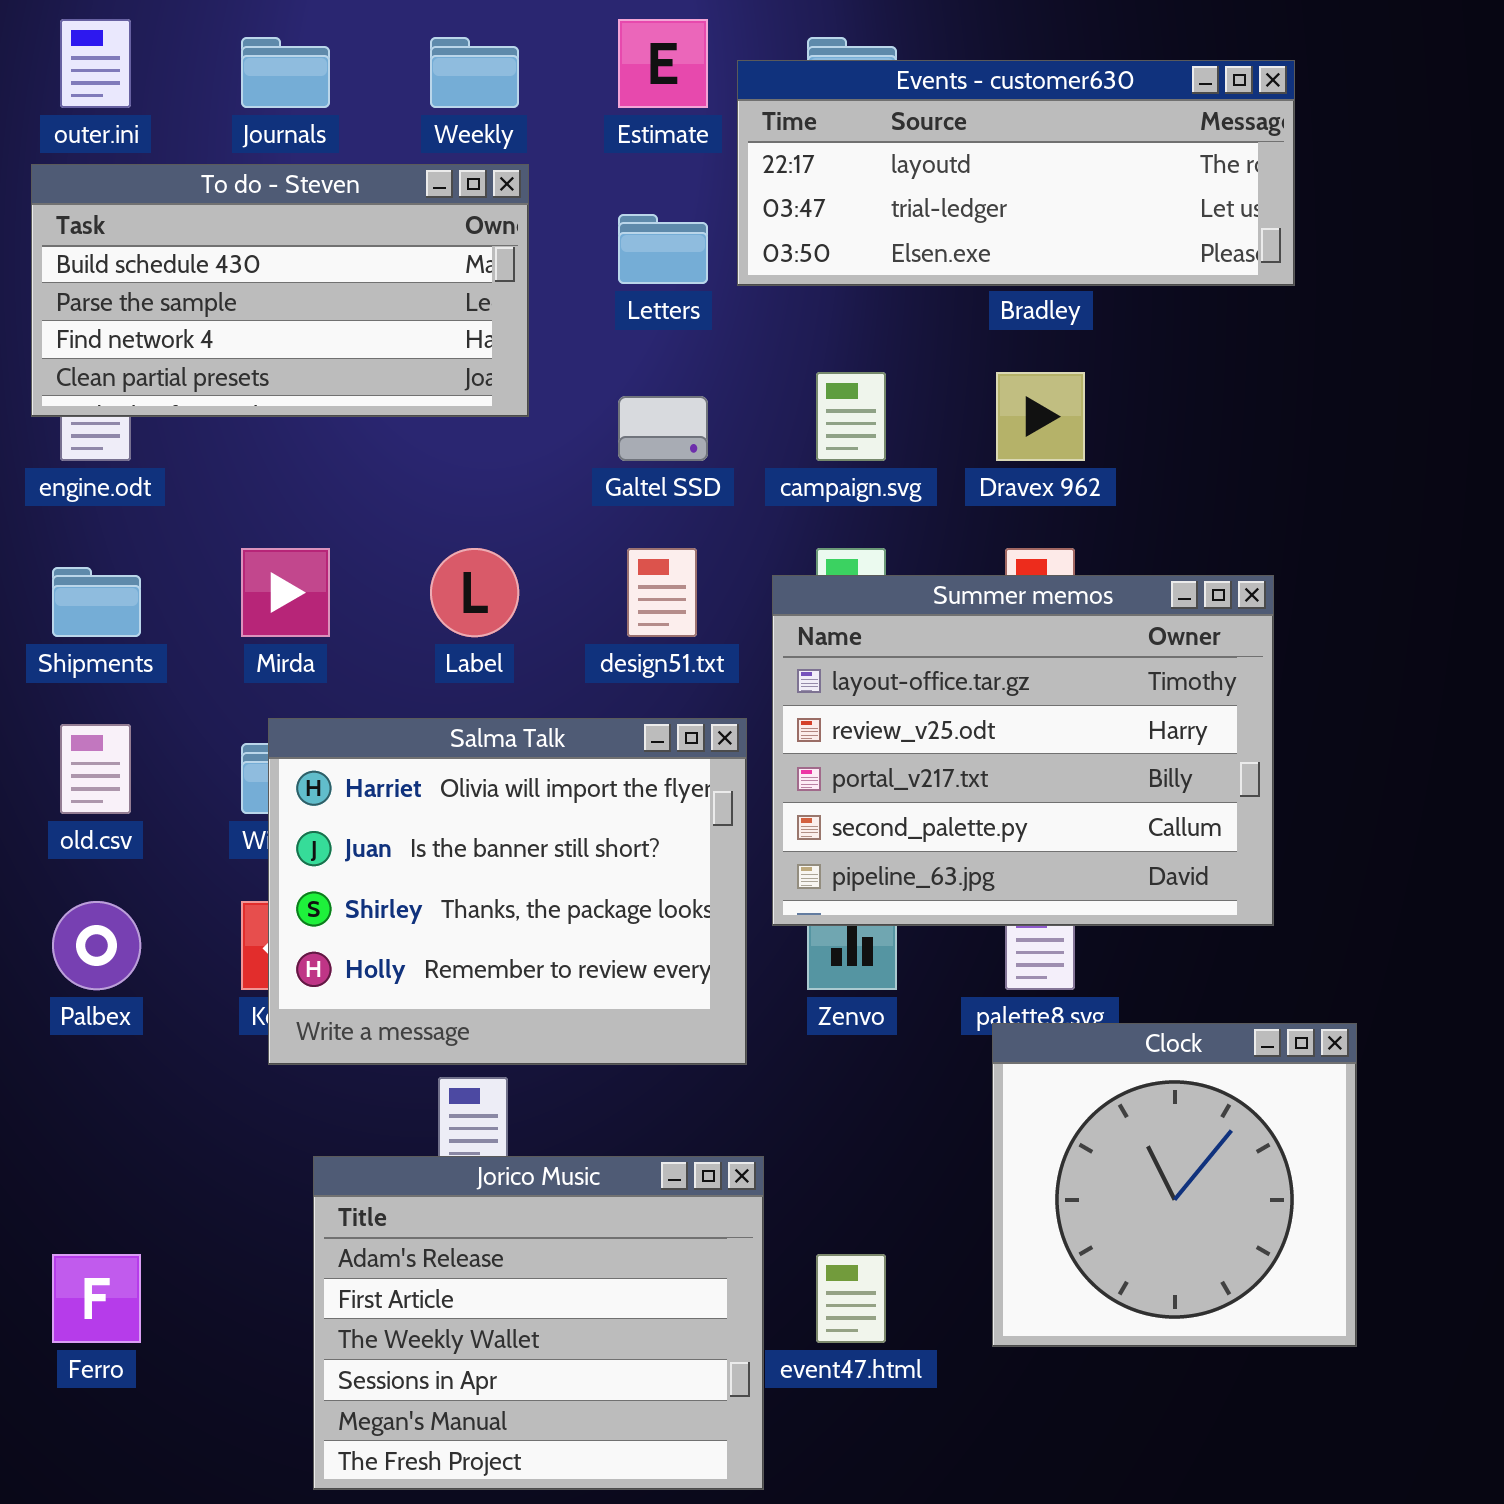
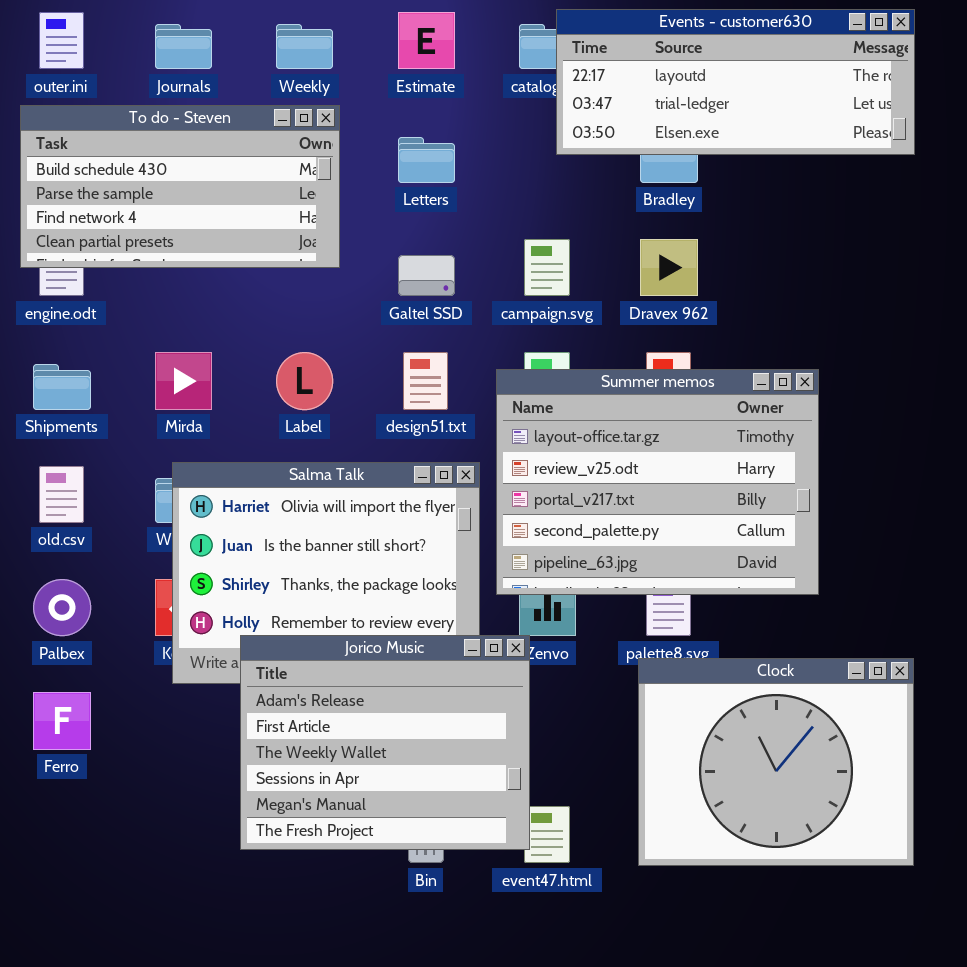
Events - customer630: [737,60,1295,286] -> [556,9,915,155], moved
Clock: [992,1023,1357,1347] -> [638,658,914,866], resized
Jorico Music: [313,1156,764,1490] -> [240,635,530,850], moved
Ferro: [52,1254,141,1343] -> [33,692,91,750], moved

